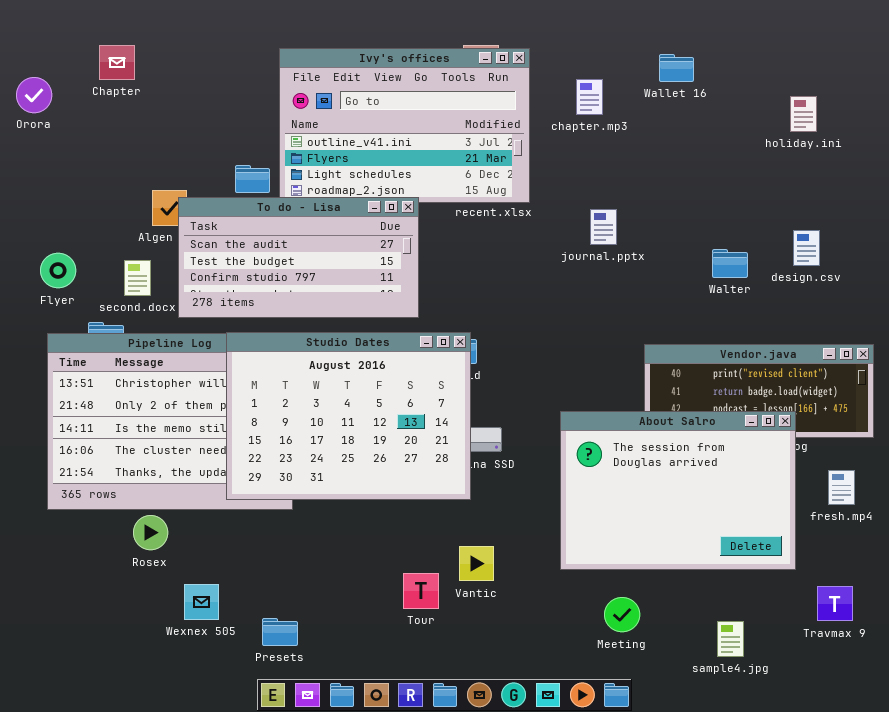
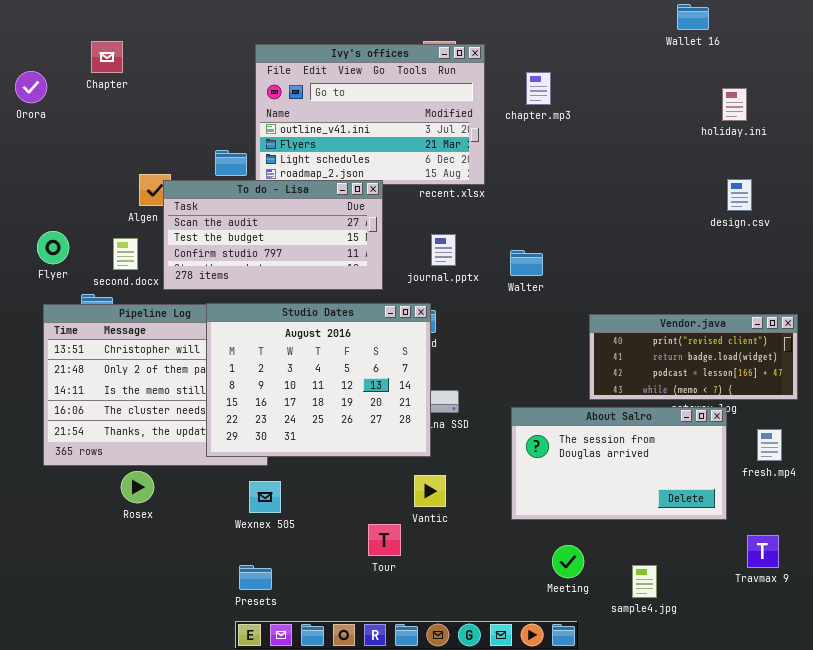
Wallet 16: [659,54,694,82] -> [677,4,709,30], moved
journal.pptx: [590,209,617,245] -> [431,234,456,266], moved
design.csv: [793,230,820,266] -> [727,179,752,211], moved
Walter: [712,249,748,278] -> [510,250,543,276], moved
About Salro: [560,411,796,570] -> [511,407,727,520], resized
Vantic: [459,546,494,581] -> [414,475,446,507], moved
Wexnex 505: [184,584,219,620] -> [249,481,281,513], moved
sample4.jpg: [717,621,744,657] -> [632,565,657,598], moved

